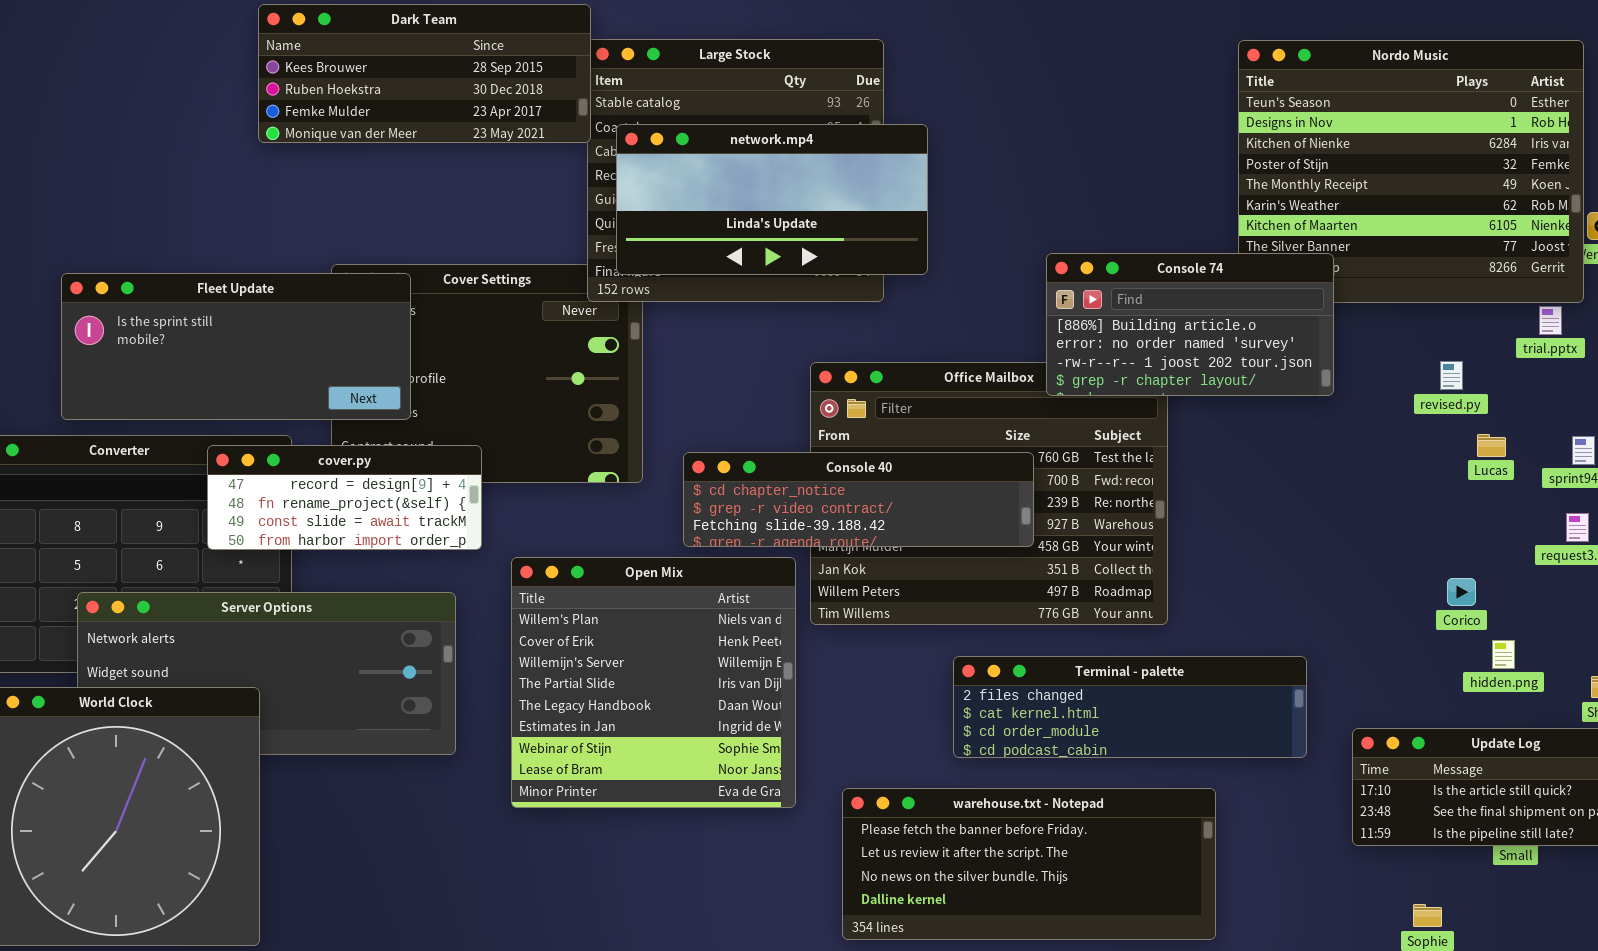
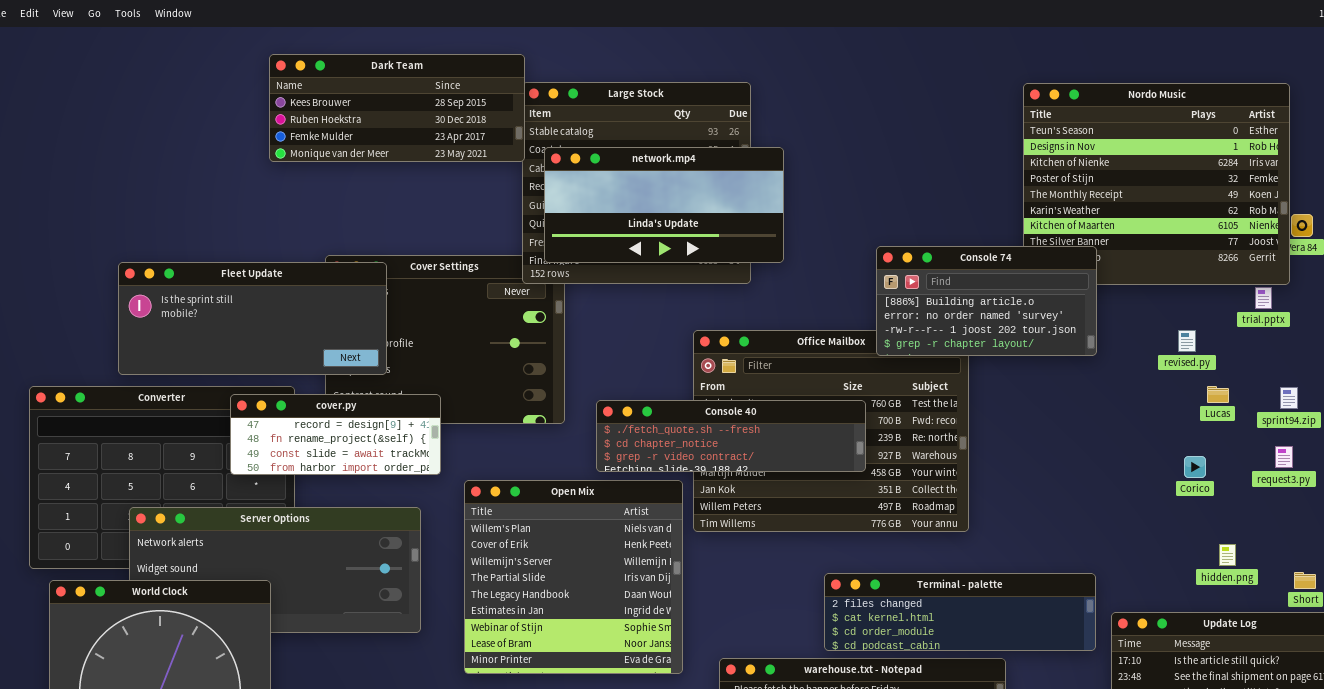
Console 40: [683,452,1034,547] -> [596,400,866,472], scrolled up 1 row
Corico: [1447,578,1476,606] -> [1184,456,1206,478], moved
Terminal - palette: [953,656,1307,758] -> [824,573,1096,651], moved

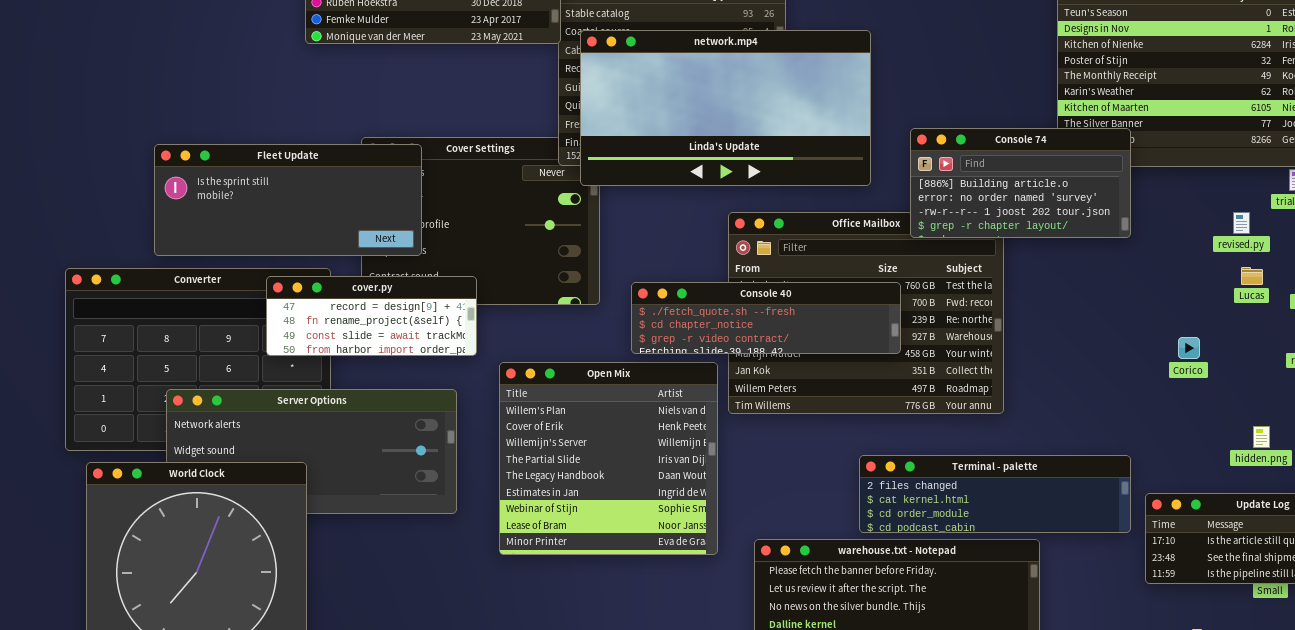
network.mp4: [544,147,784,263] -> [580,30,871,186], resized
revised.py: [1178,330,1196,352] -> [1233,212,1250,234], moved
Corico: [1184,456,1206,478] -> [1178,337,1200,359], moved

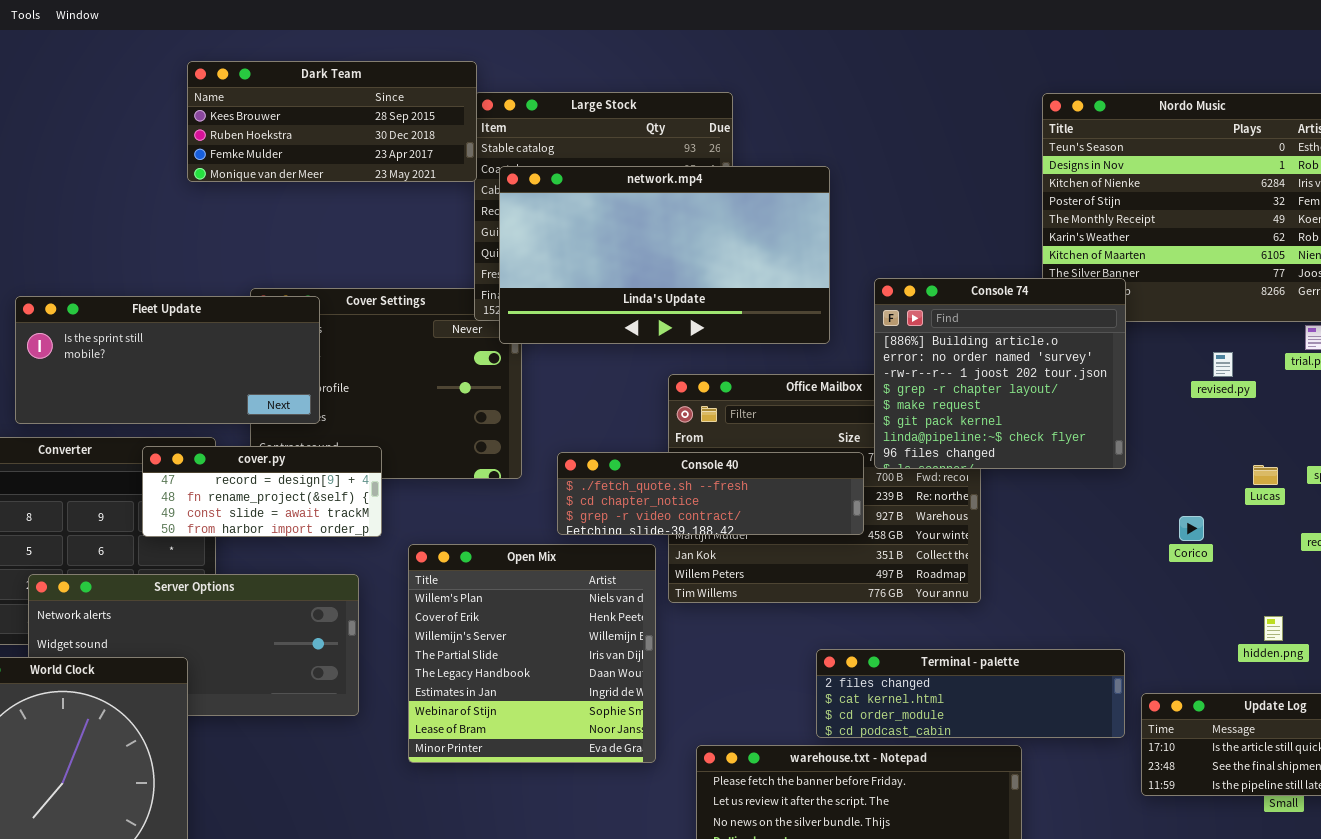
Console 74: [910,128,1131,238] -> [874,278,1126,469], resized
revised.py: [1233,212,1250,234] -> [1213,352,1233,377], moved
Lucas: [1241,267,1263,285] -> [1253,465,1278,485], moved

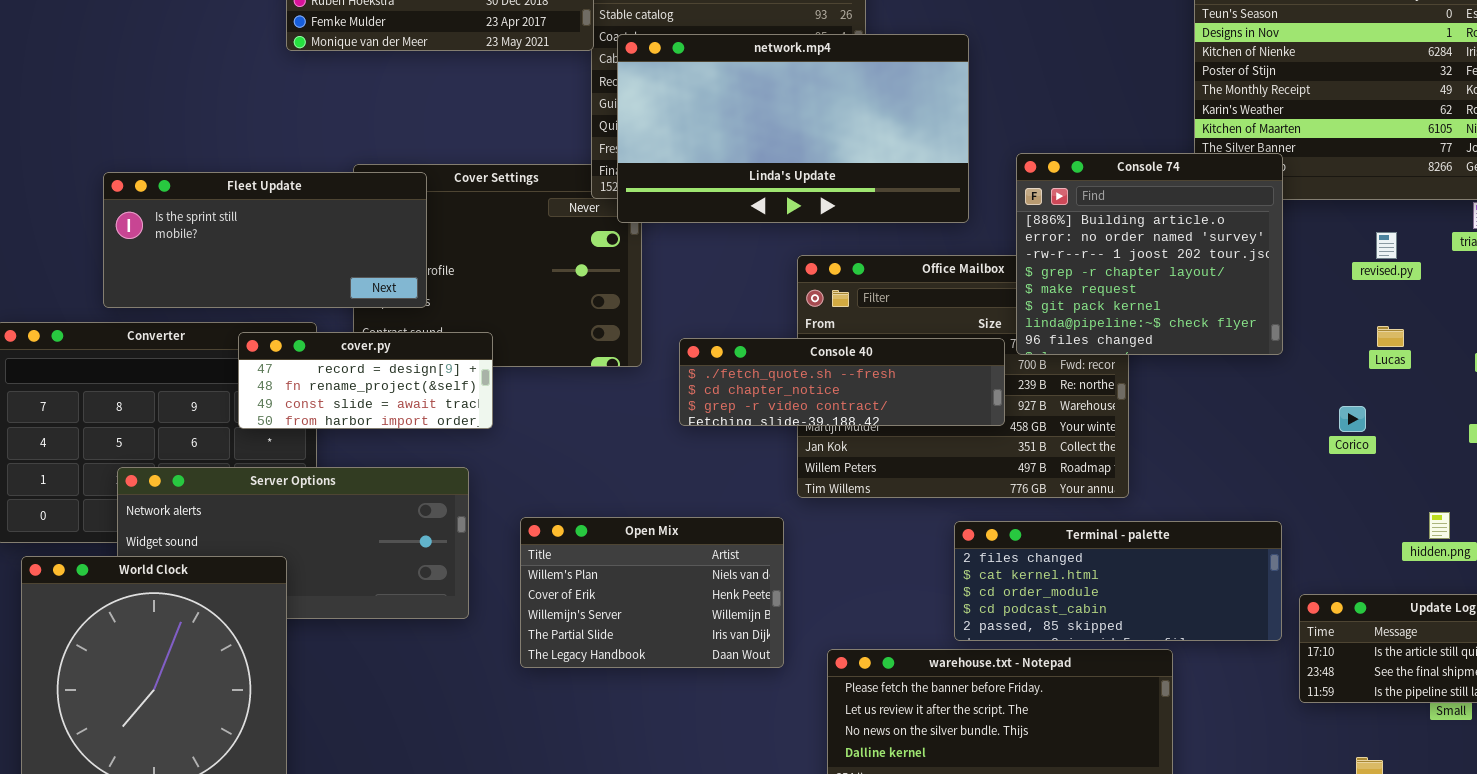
Lucas: [1253,465,1278,485] -> [1377,326,1404,347], moved
Open Mix: [408,544,656,763] -> [520,517,784,668], resized
Terminal - palette: [816,649,1125,738] -> [954,521,1282,641], resized

